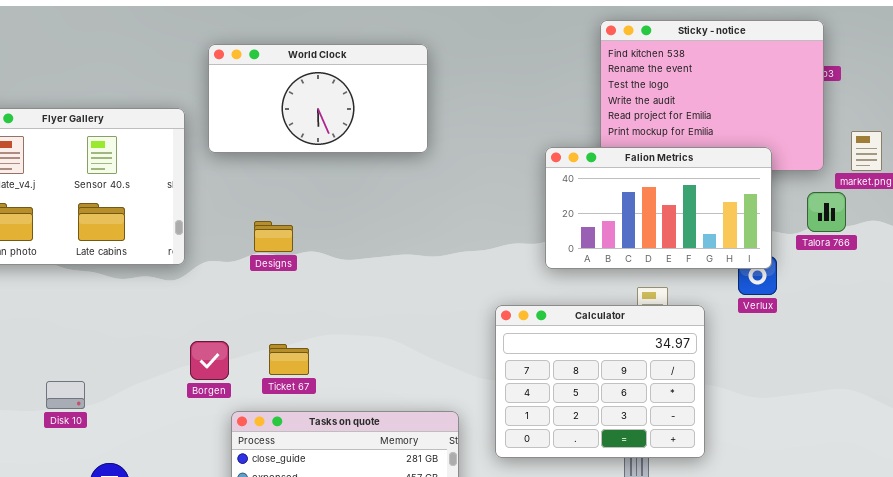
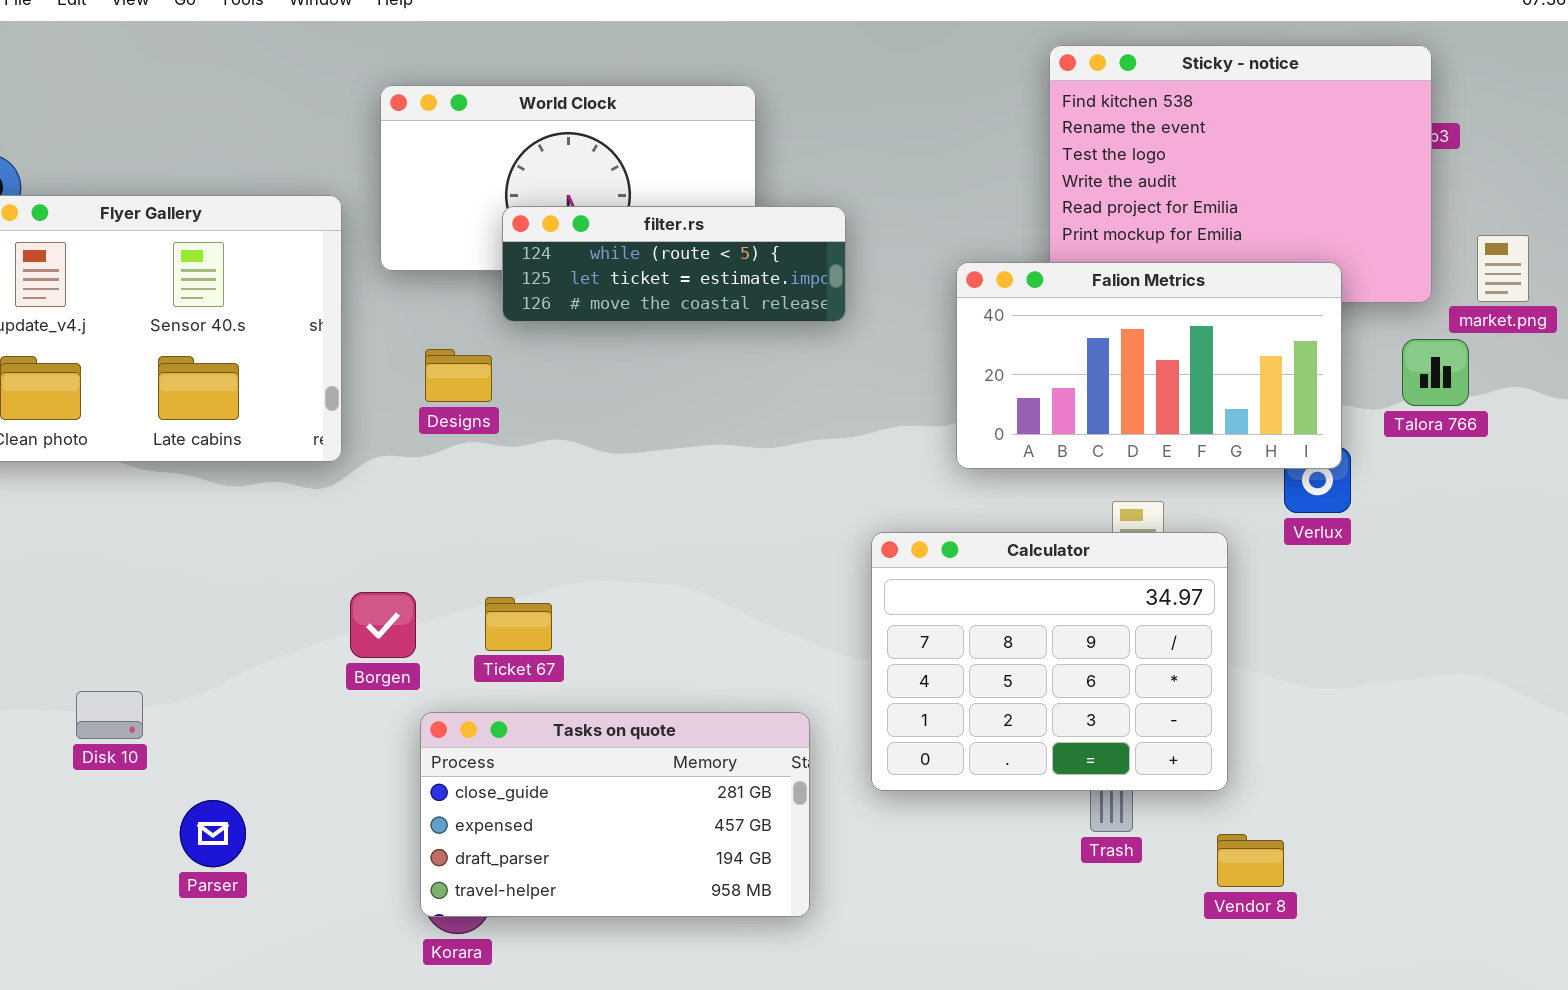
filter.rs: none -> [502,206,846,322], opened
Designs: [254,221,293,252] -> [425,349,492,402], moved
Disk 10: [46,381,85,409] -> [76,691,143,739], moved

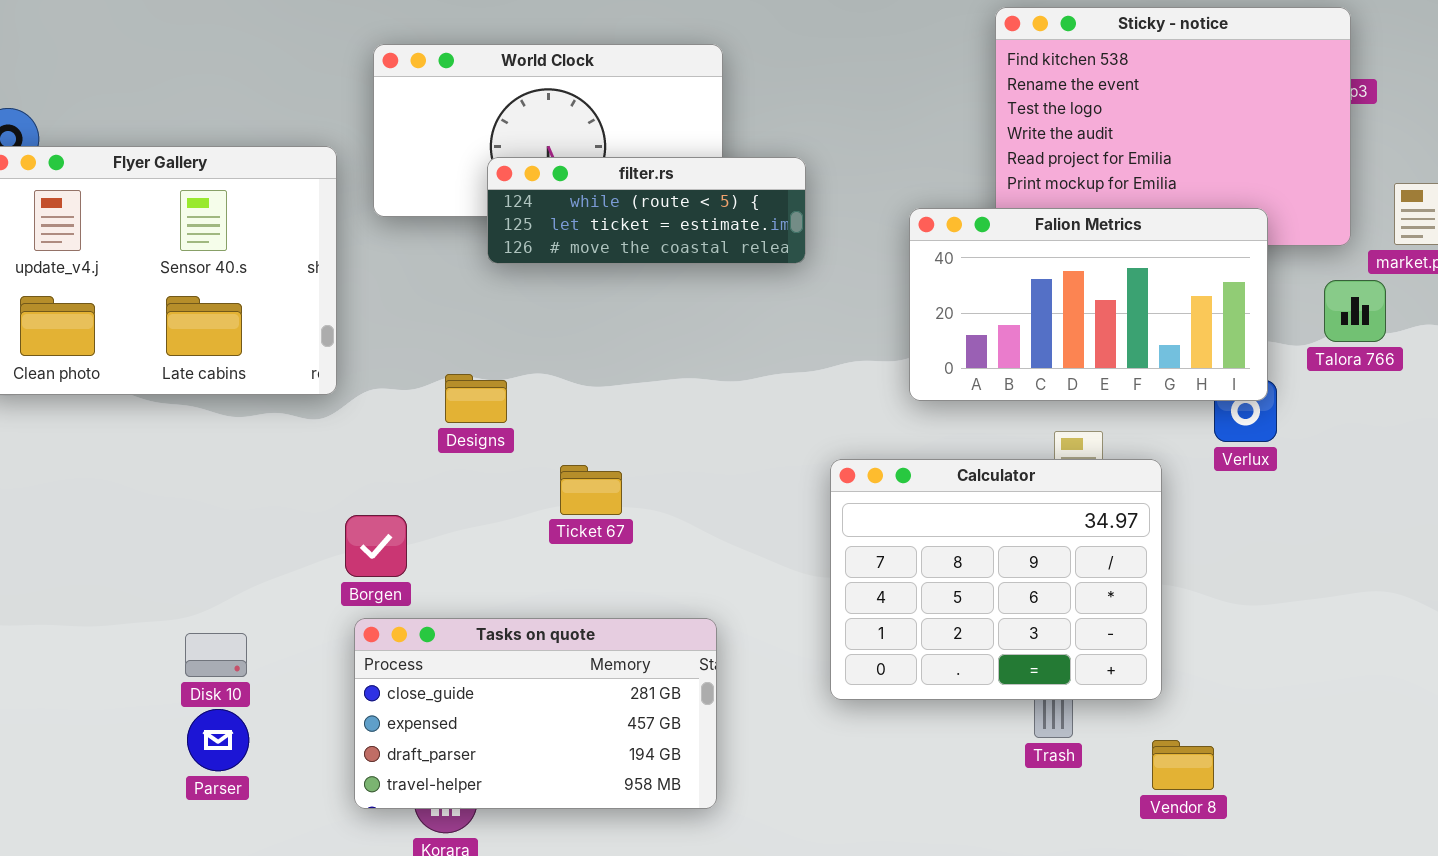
Designs: [425,349,492,402] -> [445,374,507,423], moved
Ticket 67: [485,597,552,651] -> [560,465,622,515], moved
Disk 10: [76,691,143,739] -> [185,633,247,677], moved
Tasks on quote: [420,712,810,917] -> [354,618,717,809], moved

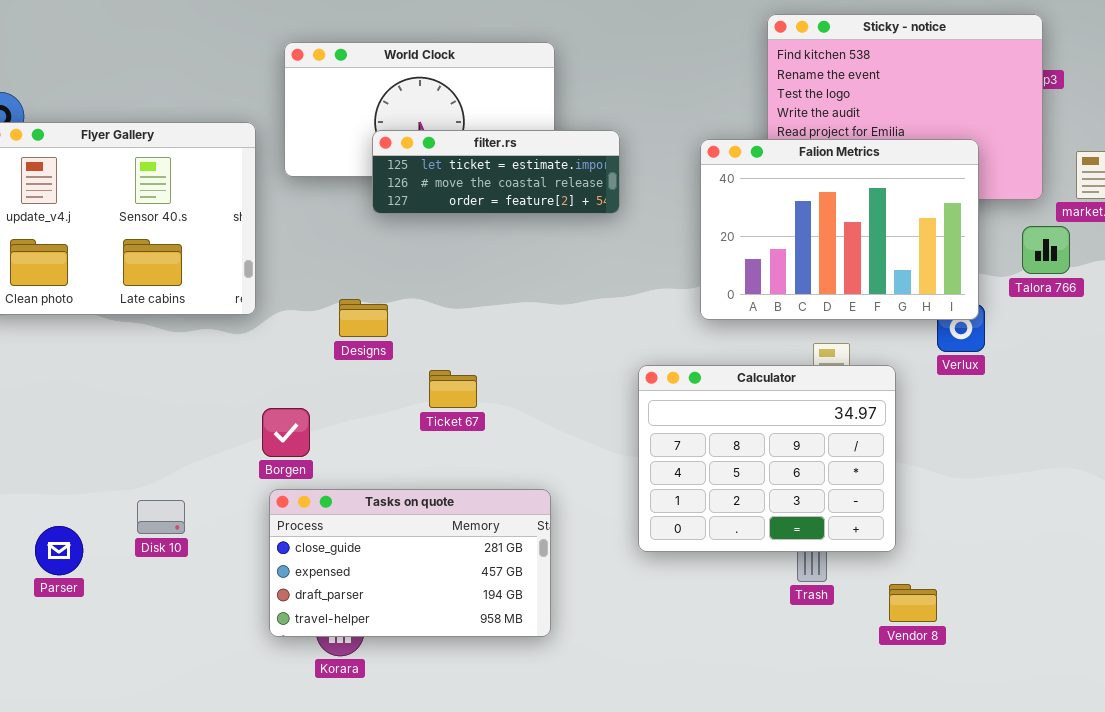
filter.rs: [487,157,806,264] -> [372,130,620,214], scrolled down 1 row
Falion Metrics: [909,208,1268,401] -> [700,139,979,320], resized
Parser: [187,709,249,771] -> [35,526,83,575], moved

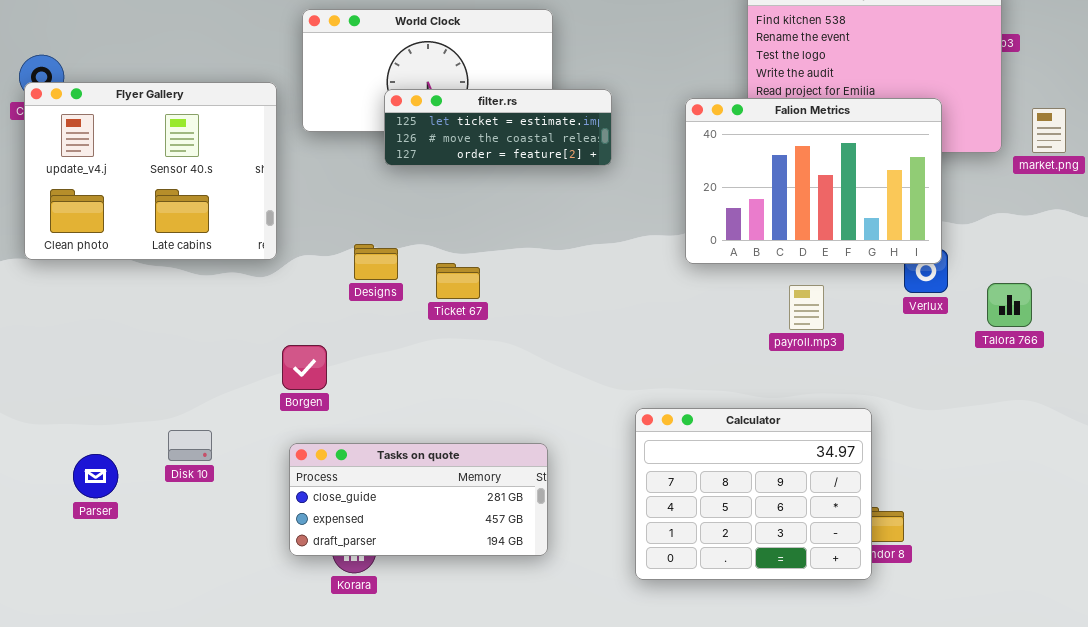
Talora 766: [1022,226,1070,274] -> [987,283,1032,327], moved
Calculator: [638,365,896,552] -> [635,408,872,580], moved
Ticket 67: [429,370,477,408] -> [436,263,480,299], moved
Tasks on quote: [269,489,551,637] -> [289,443,548,556], resized

